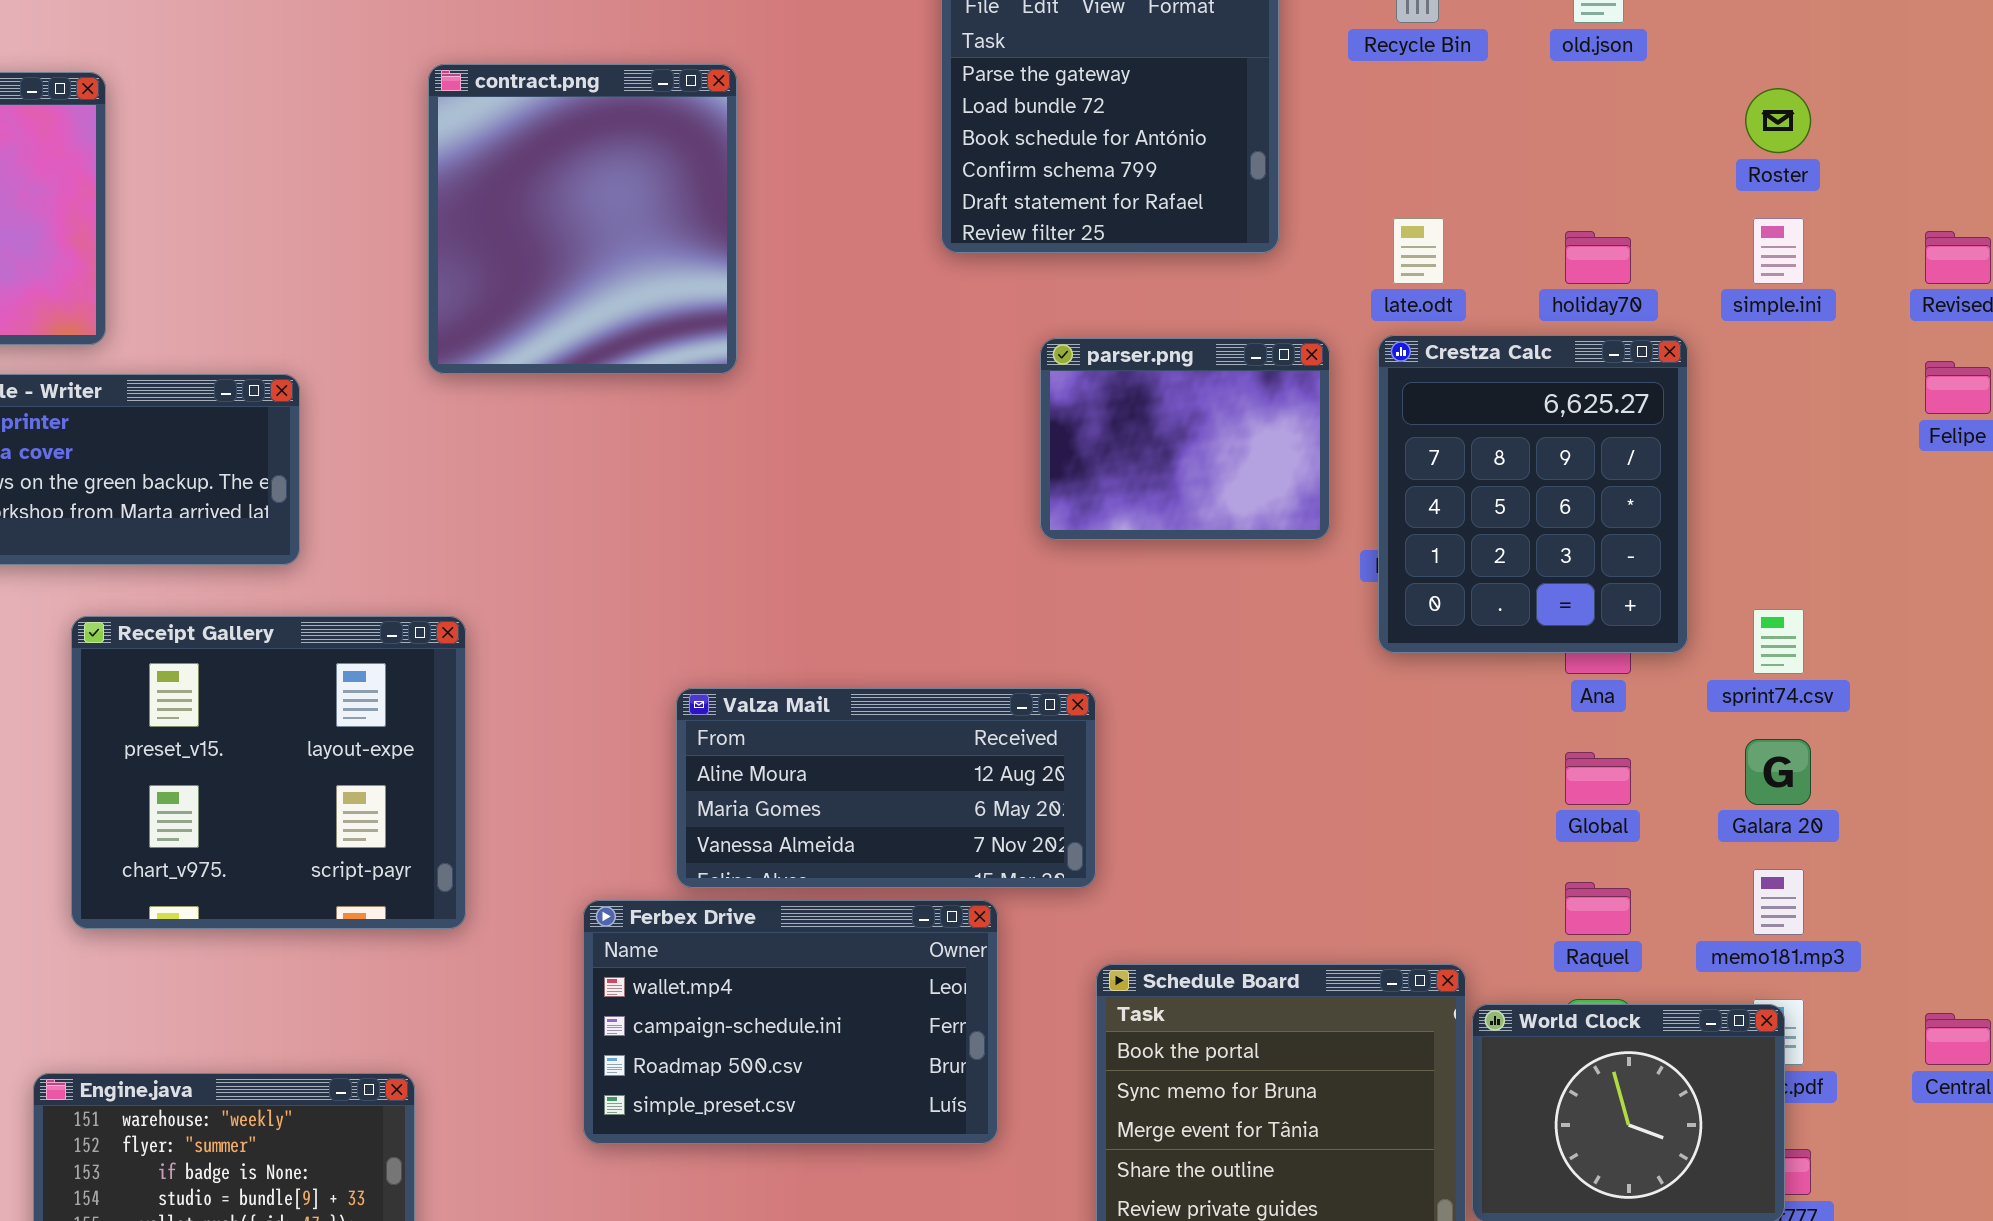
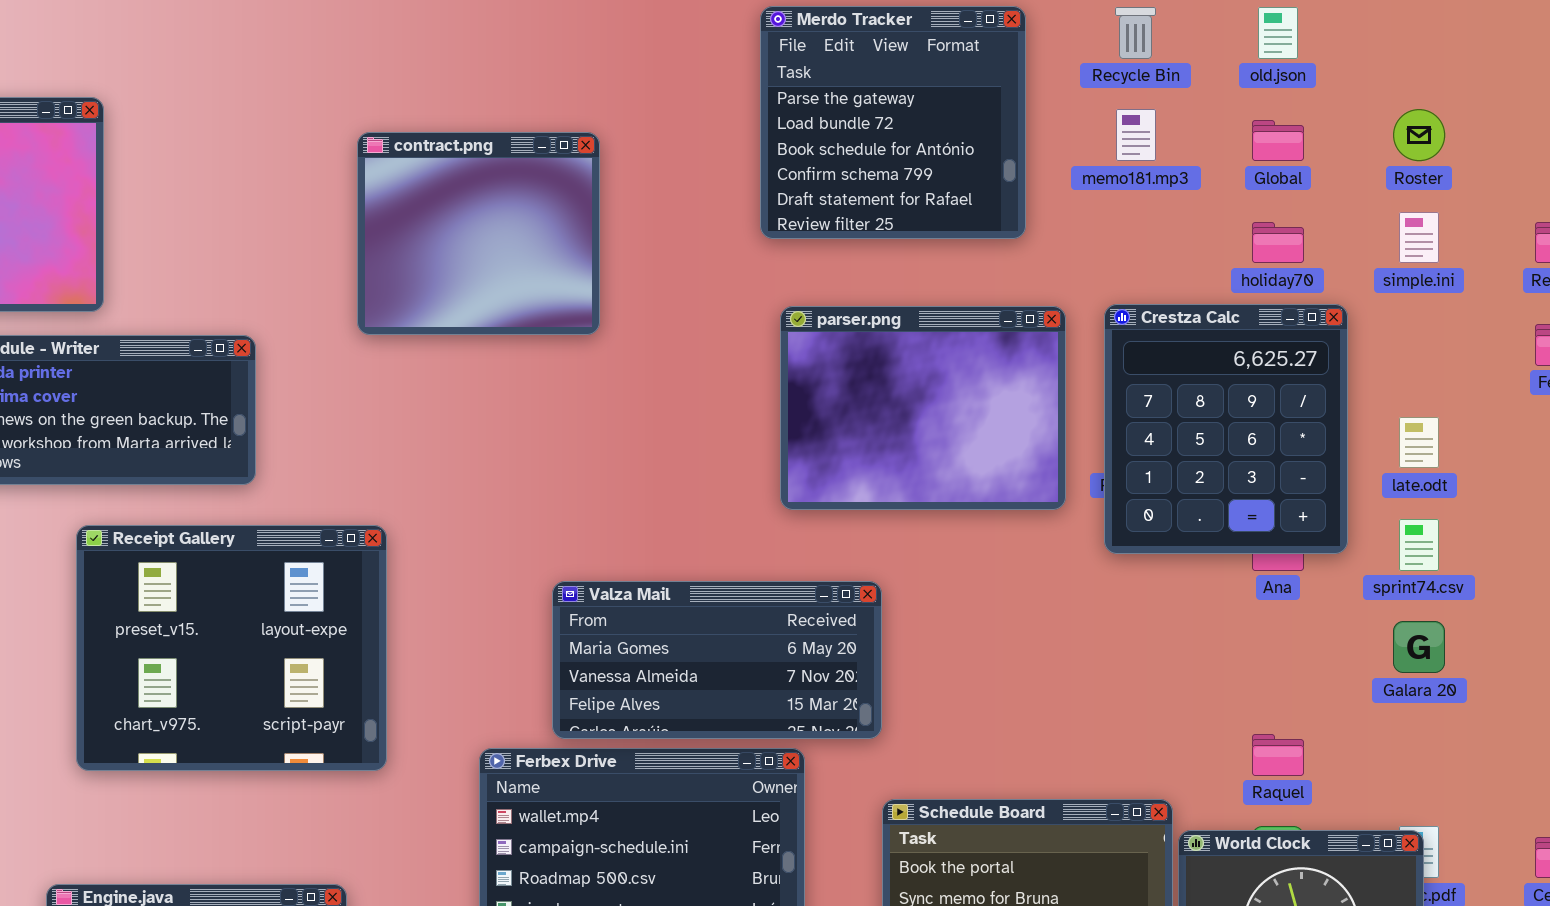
contract.png: [428,64,737,374] -> [357,132,600,335], resized
late.odt: [1393,218,1444,284] -> [1399,417,1439,468], moved
parser.png: [1040,338,1330,540] -> [780,306,1066,510], resized
Valza Mail: [676,688,1096,888] -> [552,581,882,739], scrolled down 1 row
Global: [1565,752,1631,805] -> [1252,120,1304,161], moved
memo181.mp3: [1753,869,1804,935] -> [1116,109,1156,161], moved

